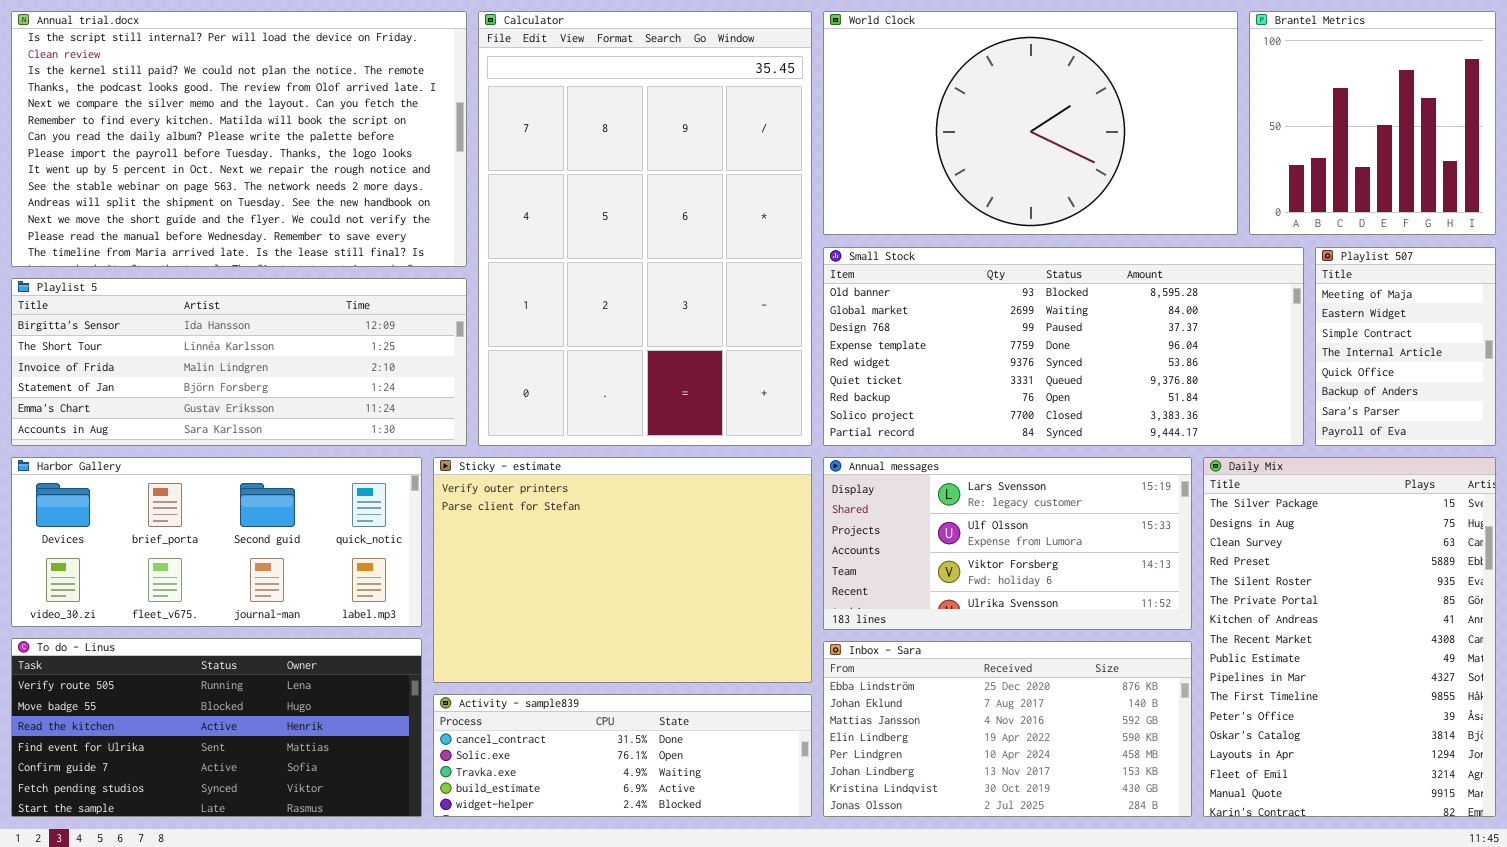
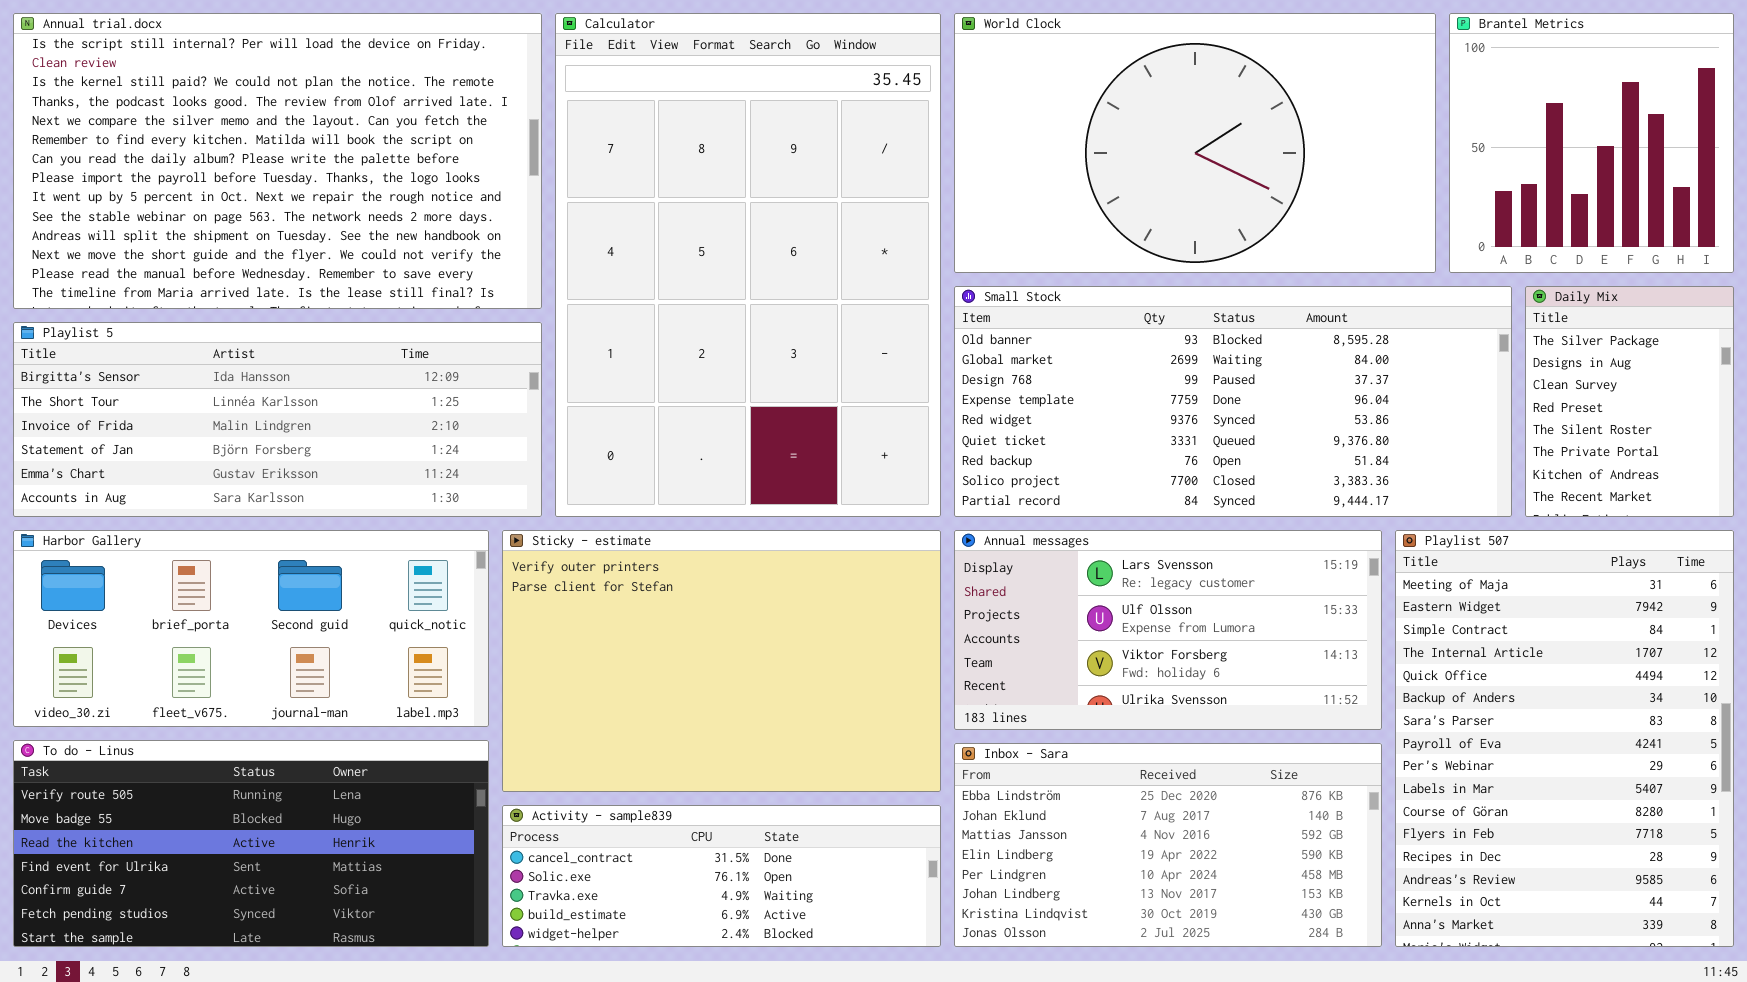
Playlist 507: [1315,247,1496,446] -> [1395,530,1734,947], moved, resized
Daily Mix: [1203,457,1496,817] -> [1525,286,1734,517], moved, resized

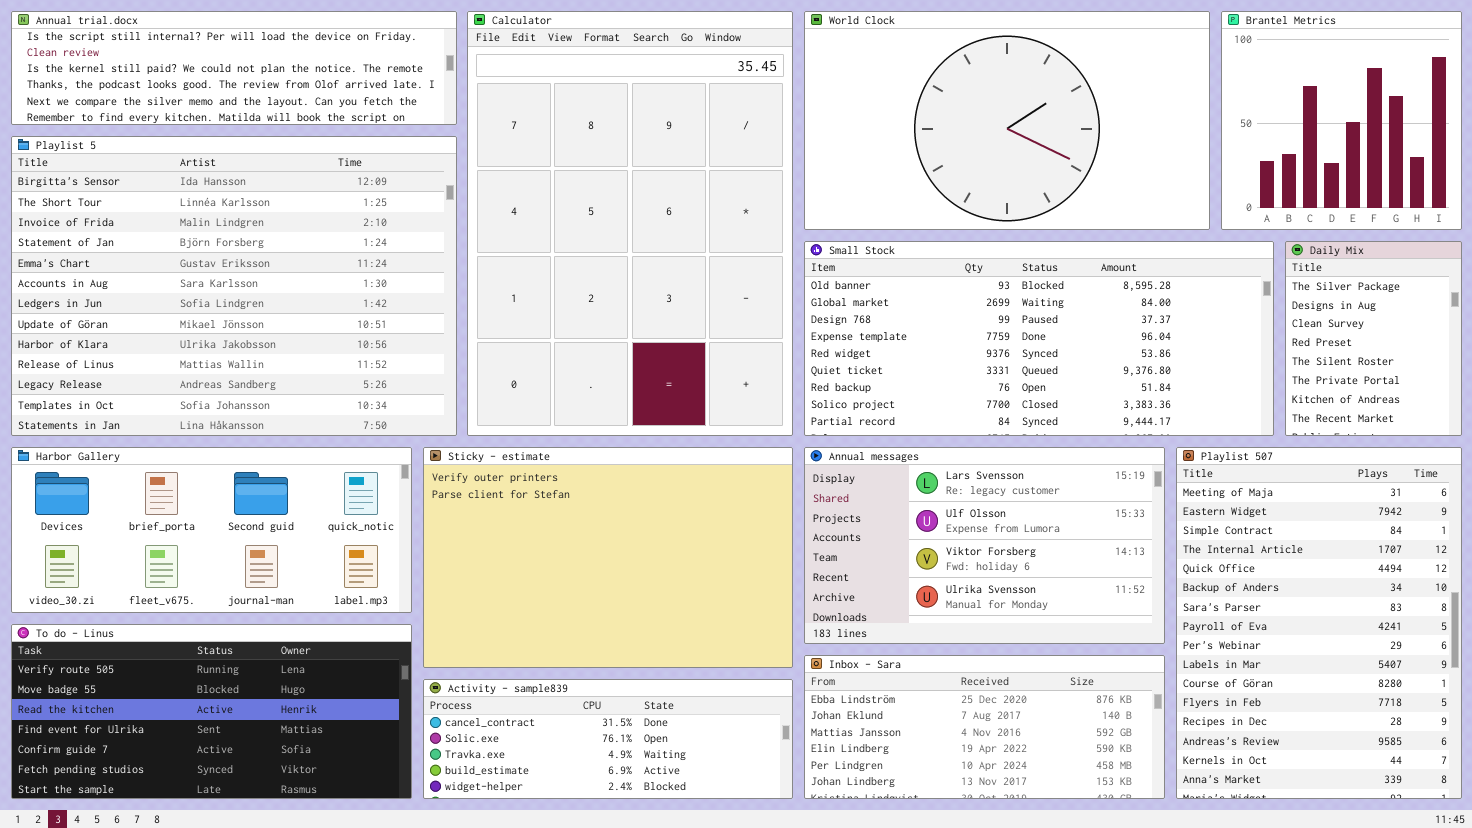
Annual trial.docx: [13,13,542,309] -> [11,11,457,125], resized
Playlist 5: [13,322,542,517] -> [11,136,457,436], resized
Annual messages: [954,530,1382,730] -> [804,447,1165,644], resized
Inbox - Sara: [954,743,1382,947] -> [804,655,1165,799], resized

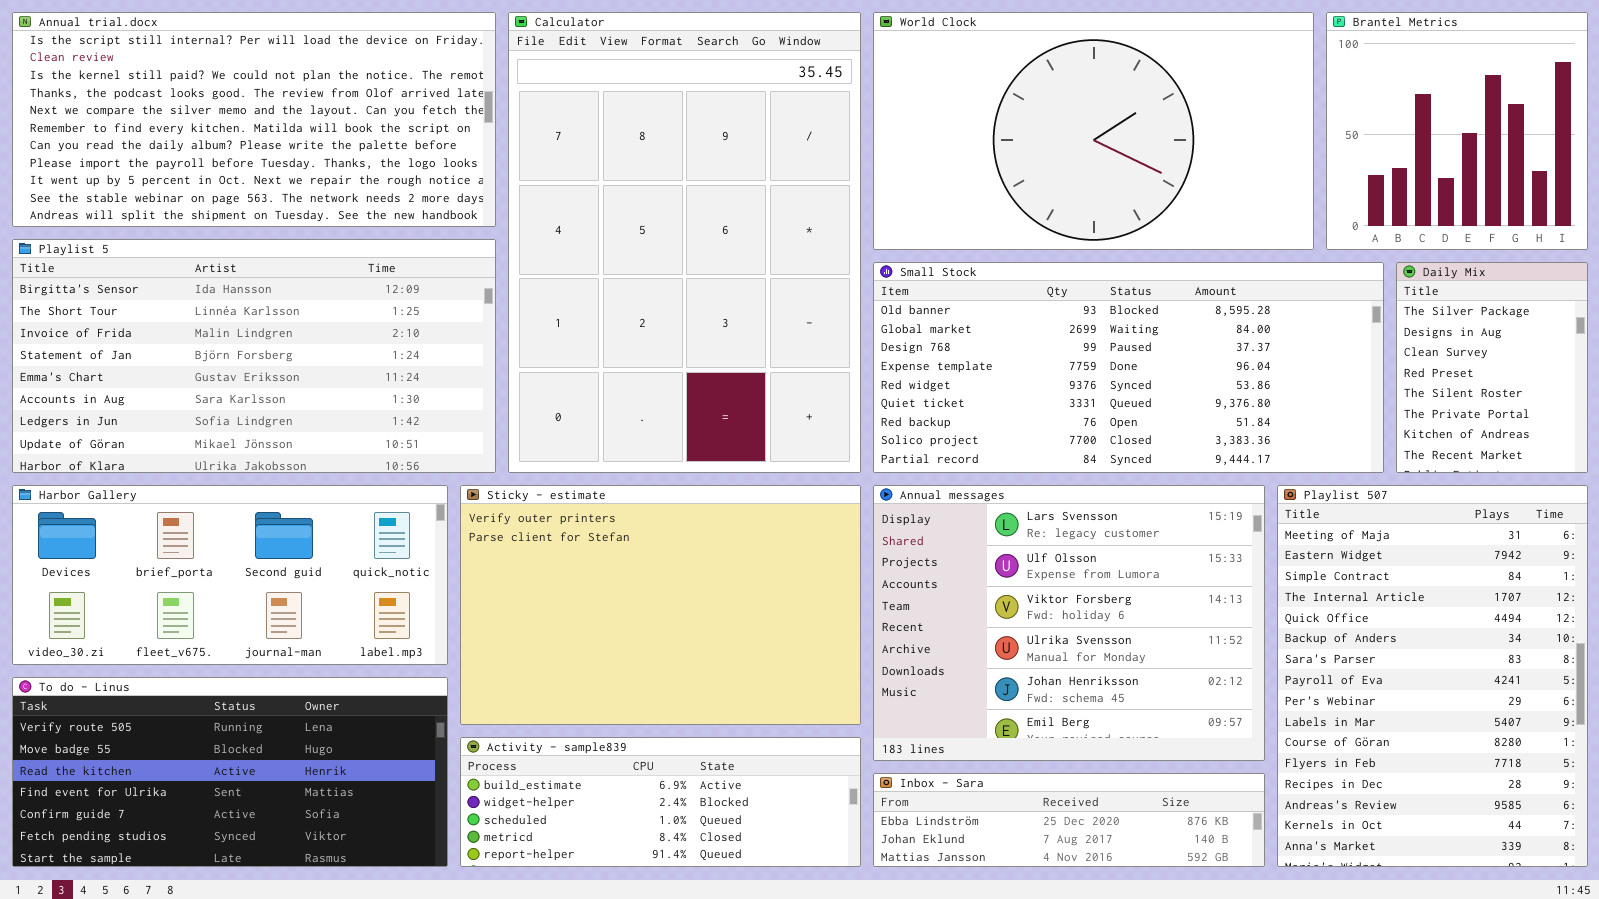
Annual trial.docx: [11,11,457,125] -> [12,12,496,227], resized
Playlist 5: [11,136,457,436] -> [12,239,496,473], resized
Annual messages: [804,447,1165,644] -> [873,485,1265,761], resized
Inbox - Sara: [804,655,1165,799] -> [873,773,1265,867], resized
Activity - sample839: [423,679,793,799] -> [460,737,861,867], scrolled down 3 rows

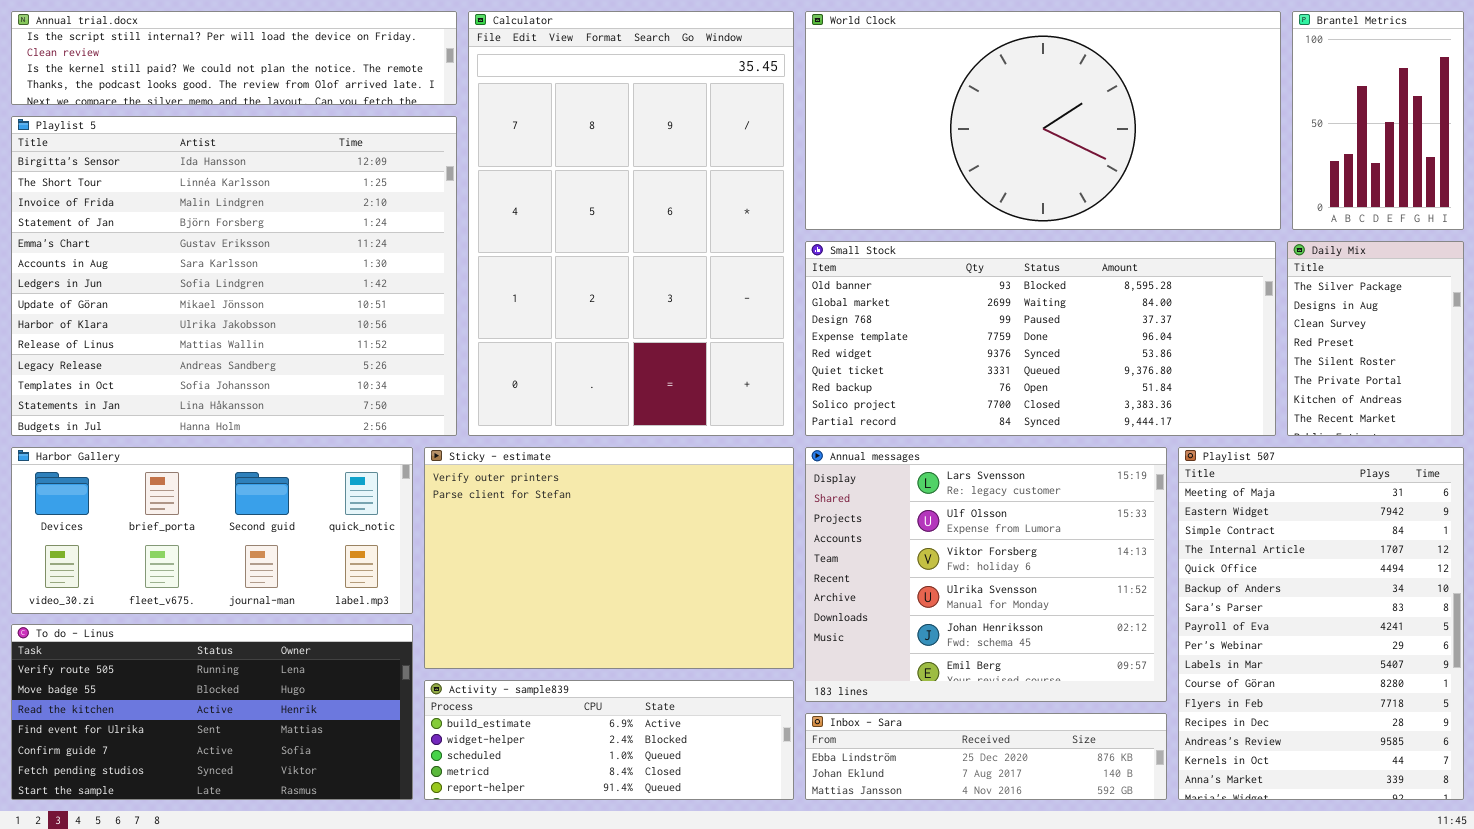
Annual trial.docx: [12,12,496,227] -> [11,11,457,105], resized
World Clock: [873,12,1314,250] -> [805,11,1281,230], resized
Brantel Metrics: [1326,12,1588,250] -> [1292,11,1464,230], resized
Playlist 5: [12,239,496,473] -> [11,116,457,436], resized

